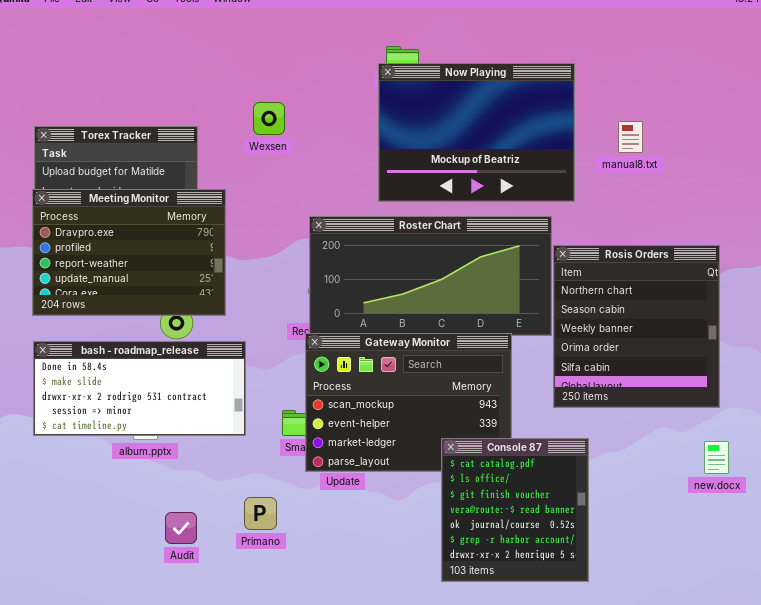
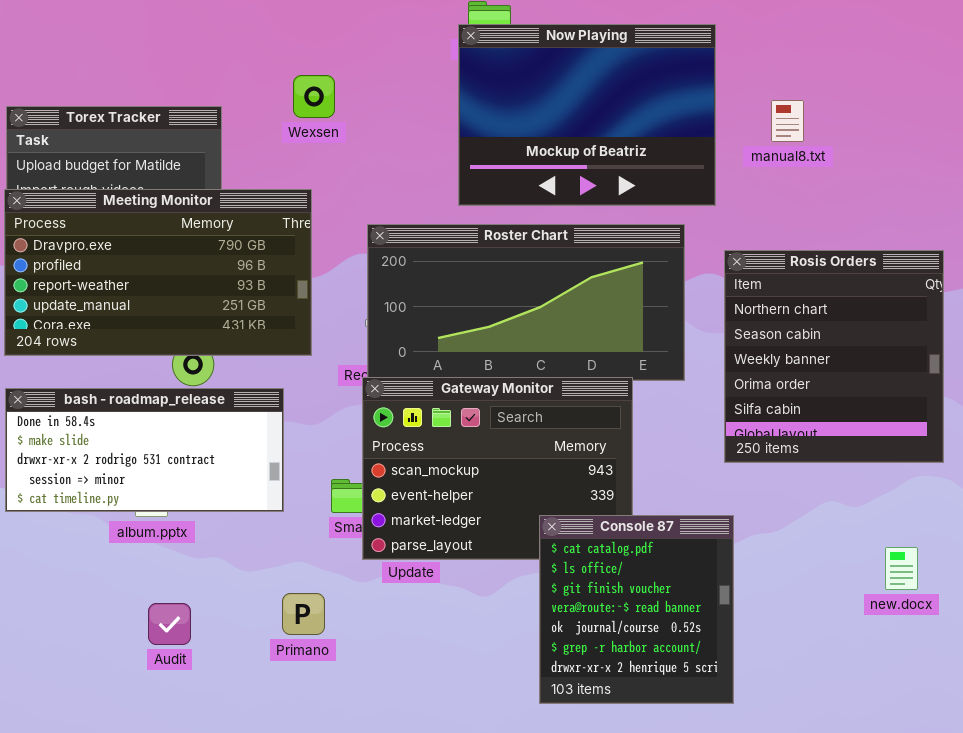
Meeting Monitor: [32,189,226,316] -> [4,189,312,356], resized
Rosis Orders: [553,245,720,408] -> [724,250,944,463], moved
new.docx: [704,441,729,474] -> [885,547,918,590], moved
Audit: [165,512,197,544] -> [148,603,191,645], moved

